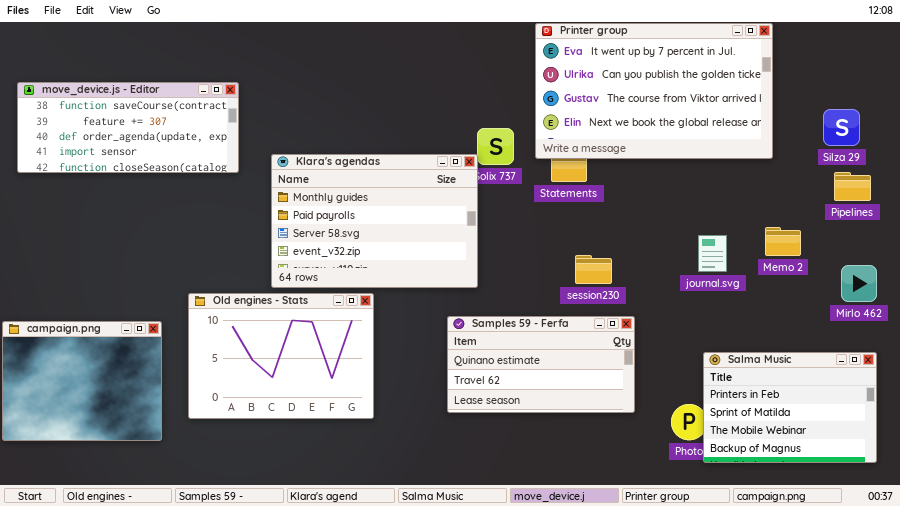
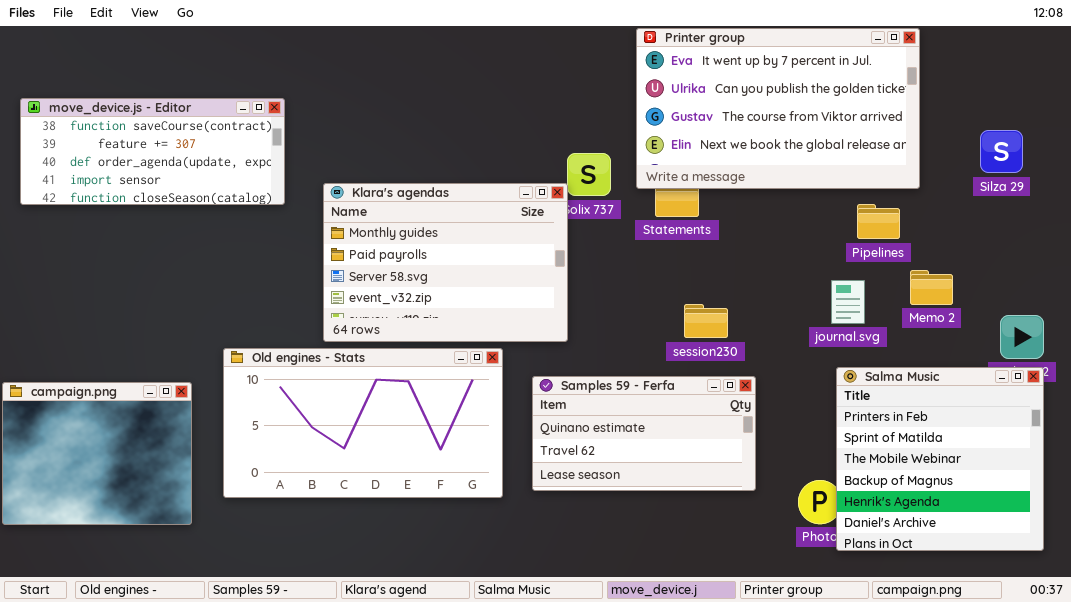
Pipelines: [834,172,871,201] -> [857,204,900,239], moved
Old engines - Stats: [188,293,374,419] -> [223,348,503,498], resized
Salma Music: [703,352,877,463] -> [836,367,1044,551], resized

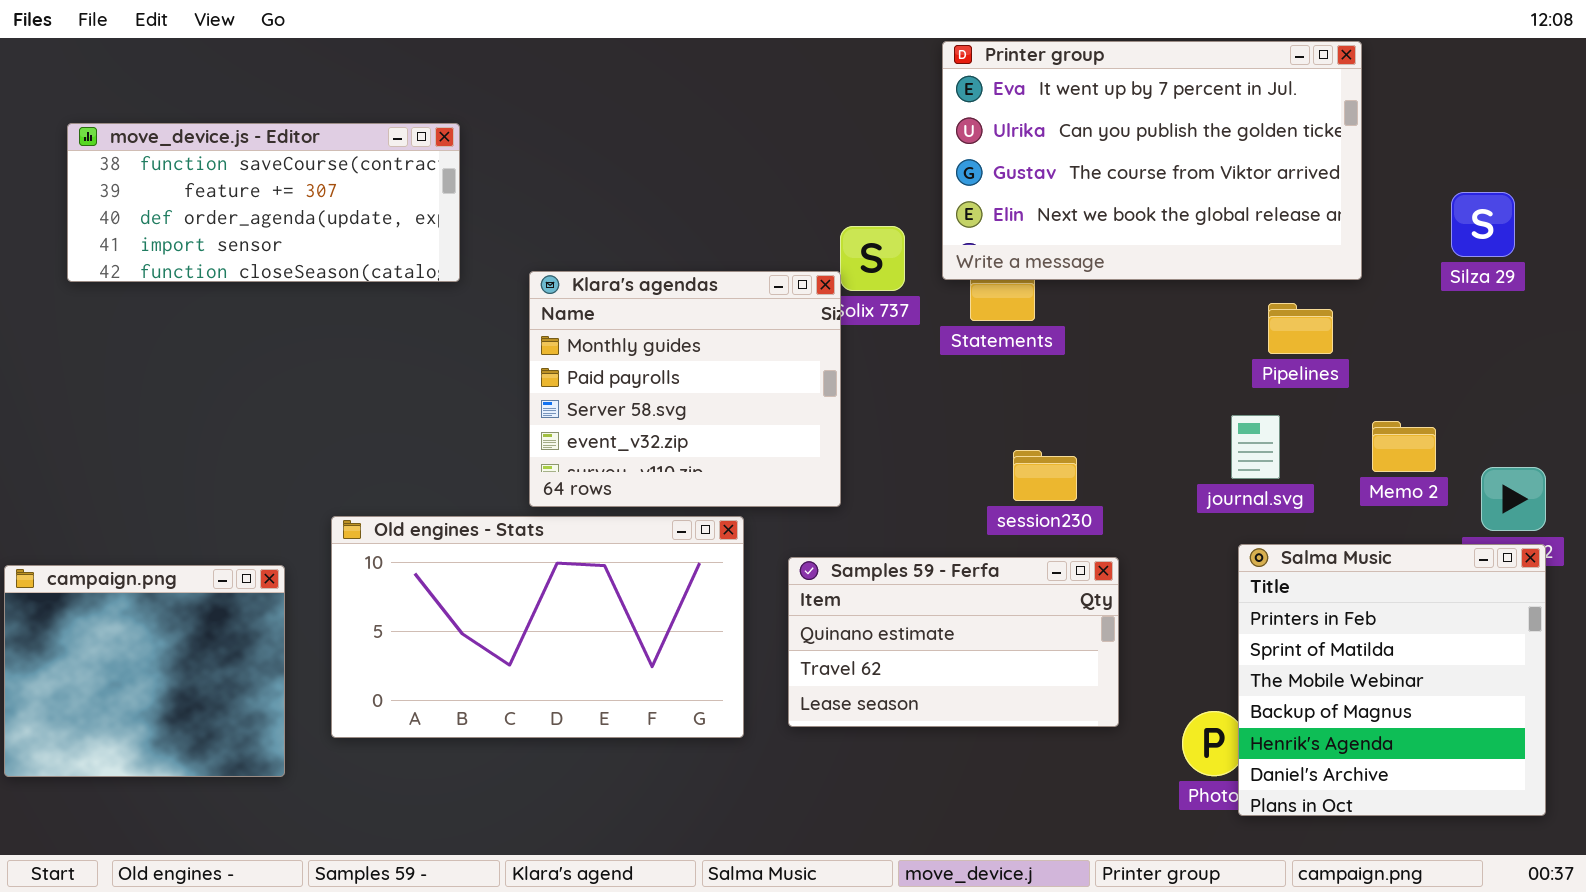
move_device.js - Editor: [20,98,285,205] -> [67,123,460,282], moved
Klara's agendas: [323,183,568,342] -> [529,271,841,507], resized
Memo 2: [910,270,953,305] -> [1372,421,1436,472], moved

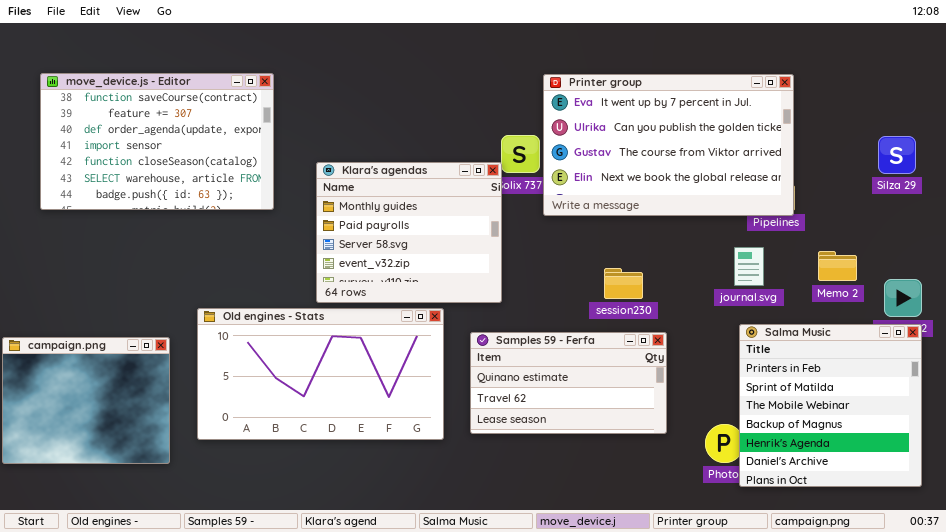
Printer group: [942,41,1362,280] -> [543,74,794,216], moved
move_device.js - Editor: [67,123,460,282] -> [40,73,274,210], resized
Silza 29: [1451,192,1515,257] -> [878,136,916,174], moved

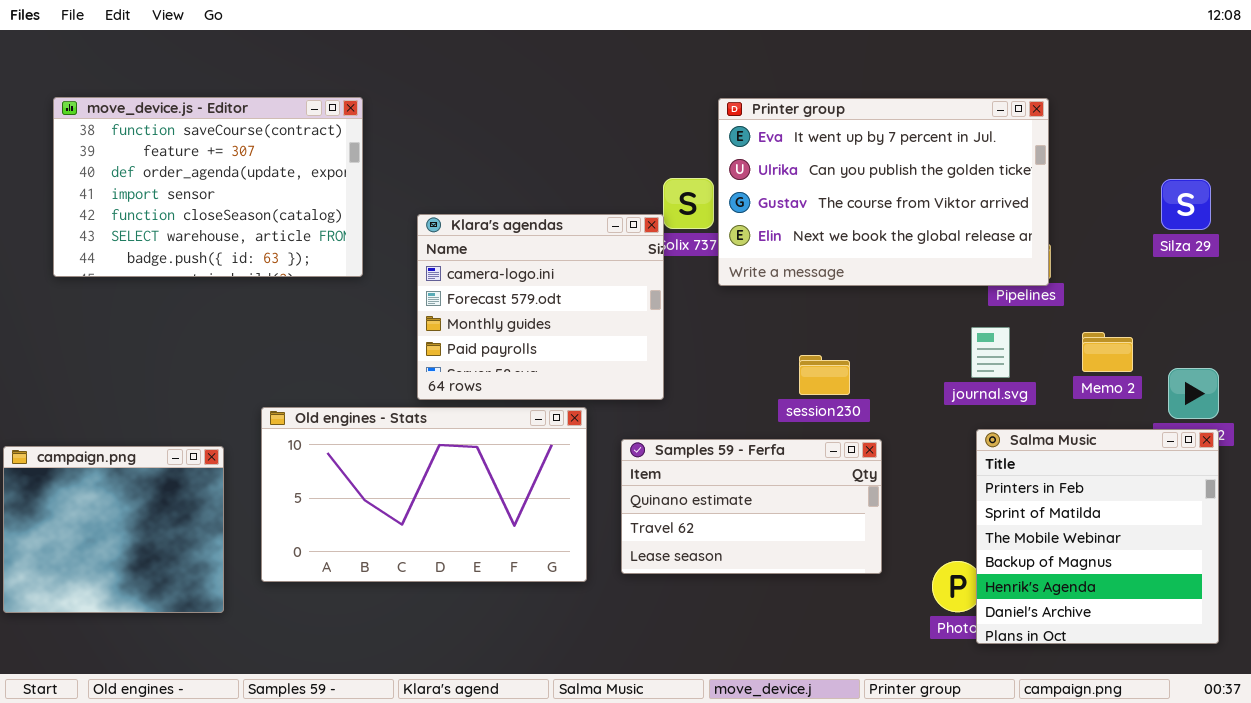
Klara's agendas: [316,162,502,303] -> [417,214,664,400], scrolled up 2 rows

